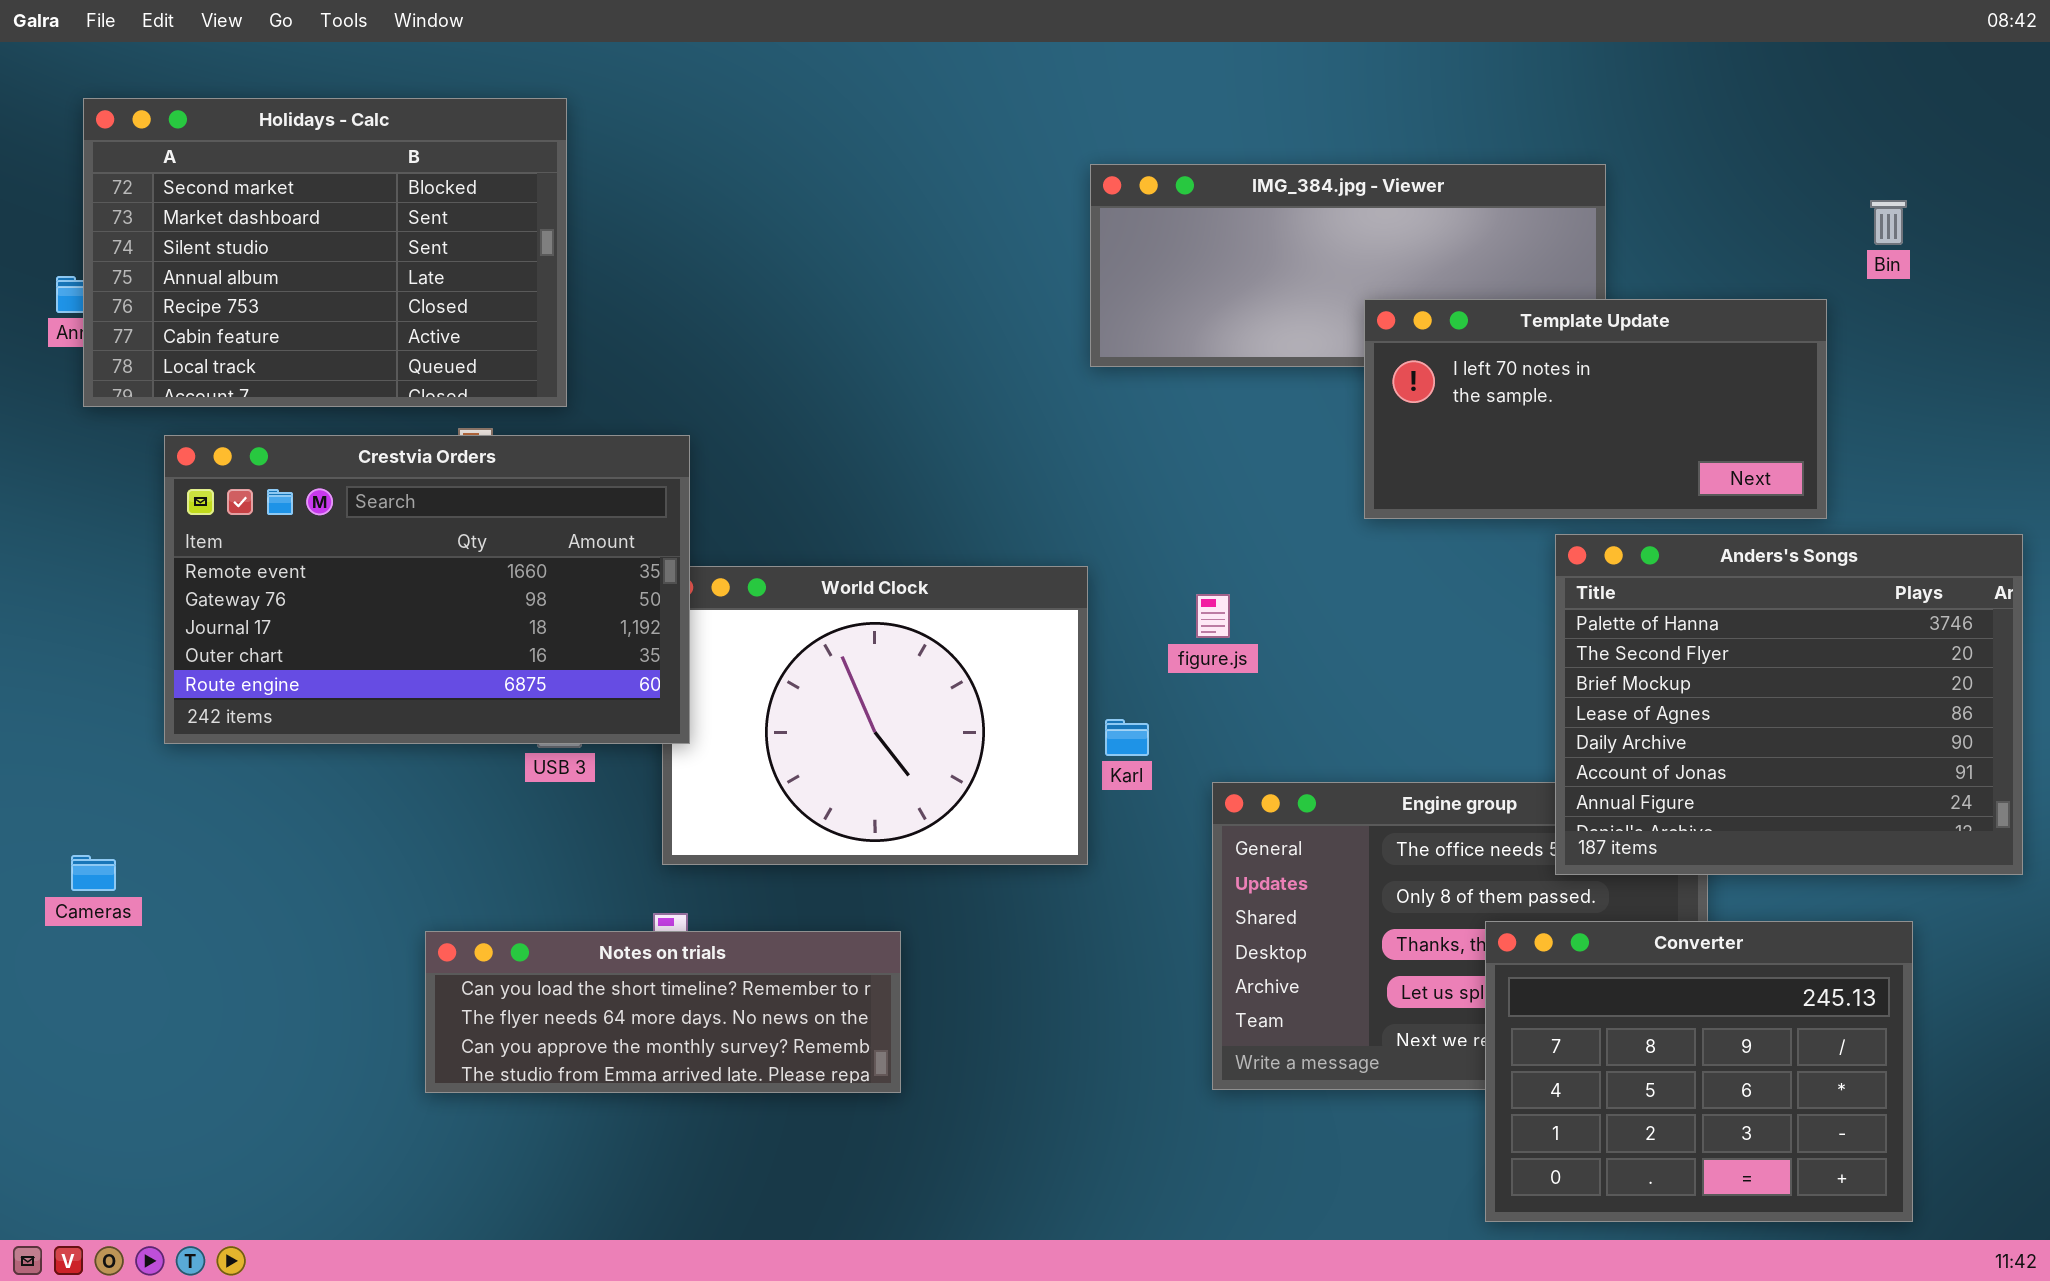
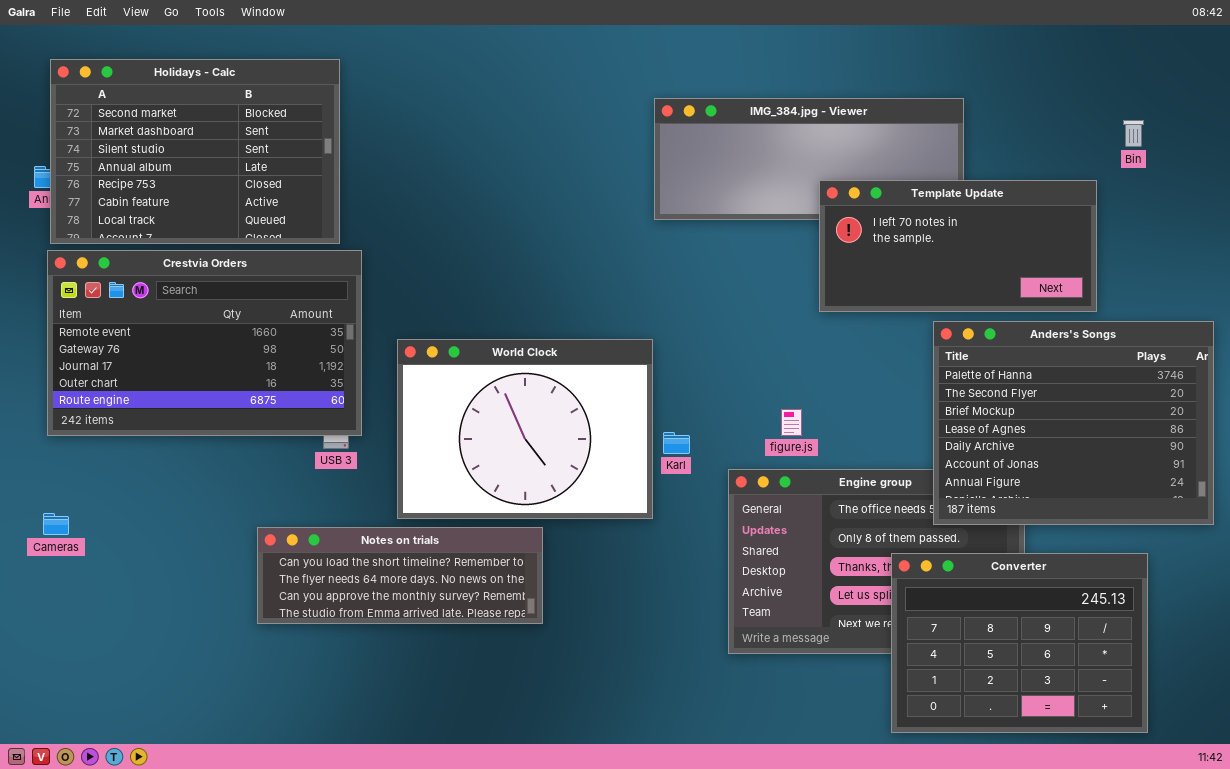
Crestvia Orders: [164,435,690,744] -> [47,250,362,436], moved
figure.js: [1196,594,1230,638] -> [781,409,802,436], moved
Notes on trials: [425,931,901,1093] -> [257,527,543,624], moved

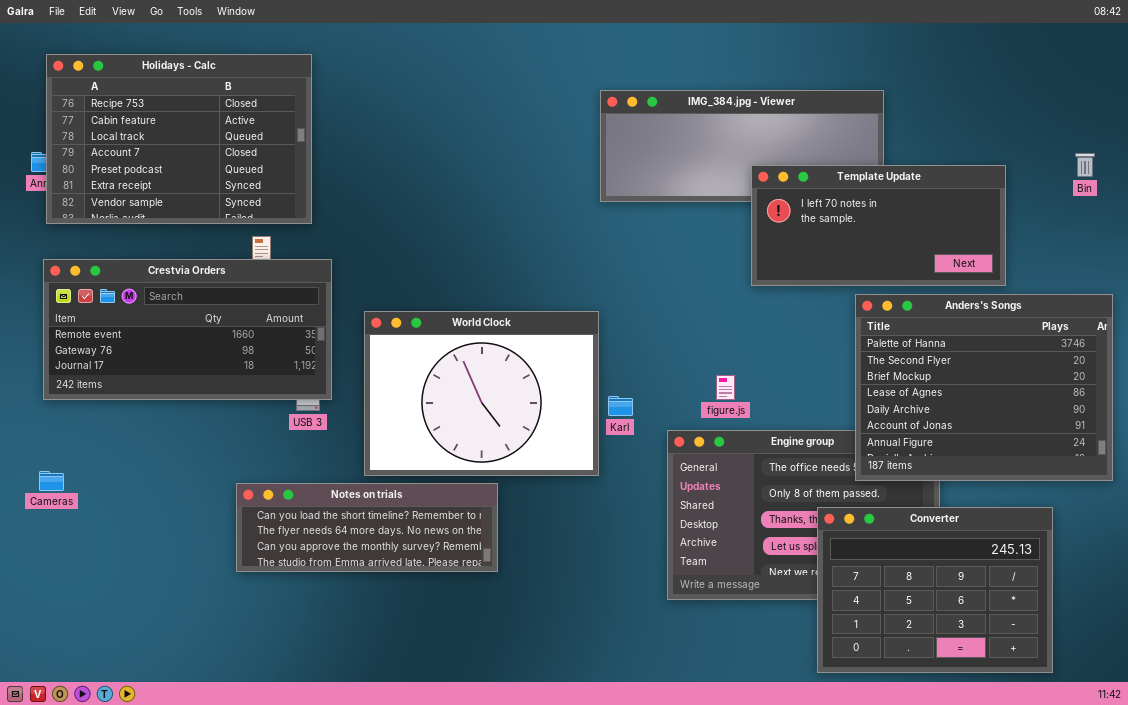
Holidays - Calc: [50,59,340,244] -> [46,54,312,224], scrolled down 4 rows
Bin: [1123,120,1144,147] -> [1075,153,1095,177], moved
Crestvia Orders: [47,250,362,436] -> [43,259,332,400], resized

